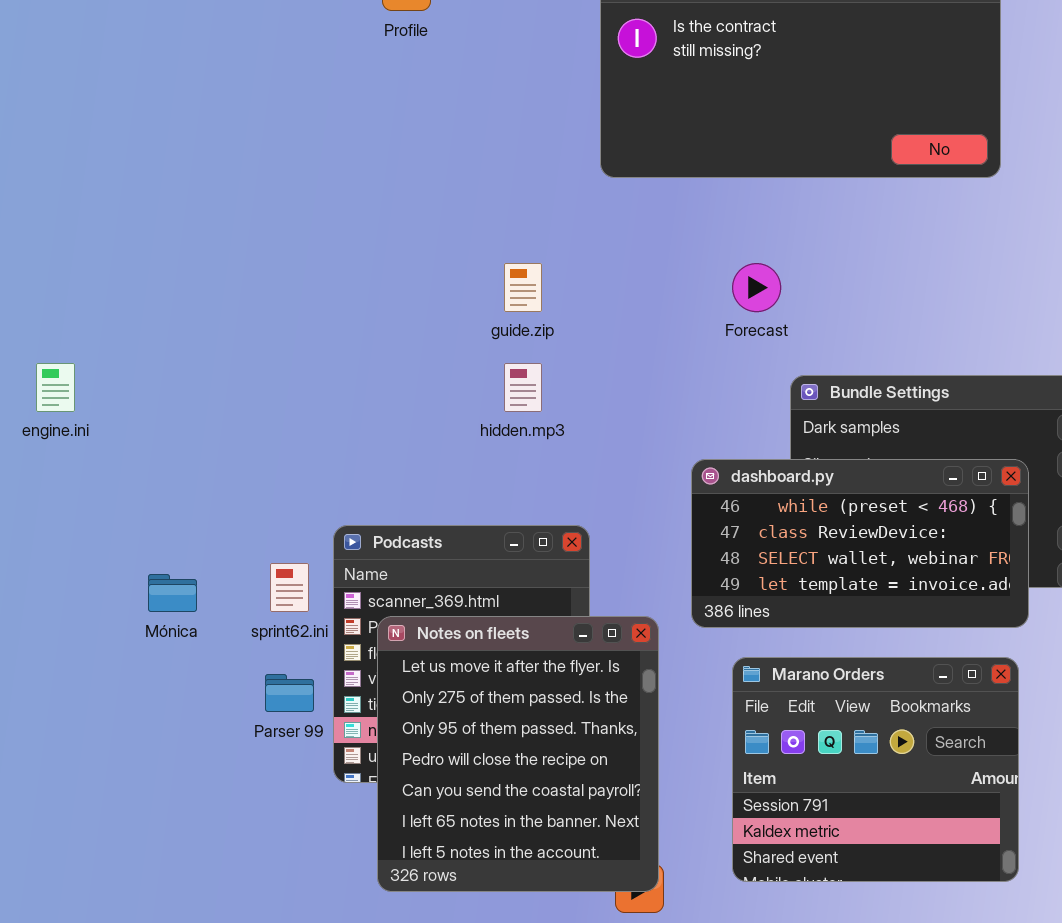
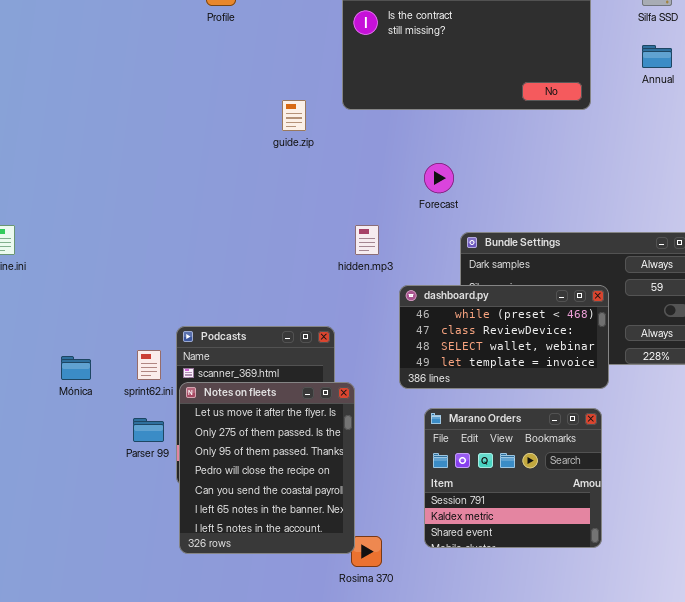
guide.zip: [504,263,542,312] -> [282,100,306,131], moved
hidden.mp3: [504,363,542,412] -> [355,225,379,255], moved
Notes on fleets: [377,616,659,892] -> [179,382,355,554], moved

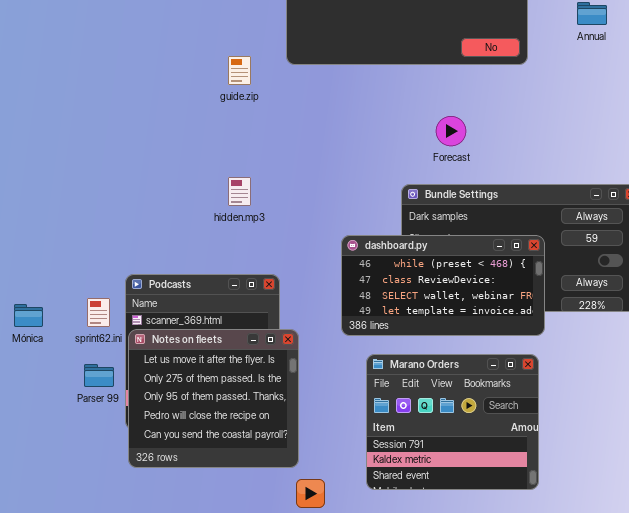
Forecast: [424,163,454,193] -> [436,116,466,146], moved
hidden.mp3: [355,225,379,255] -> [228,177,251,206], moved
Notes on fleets: [179,382,355,554] -> [128,329,299,468], resized

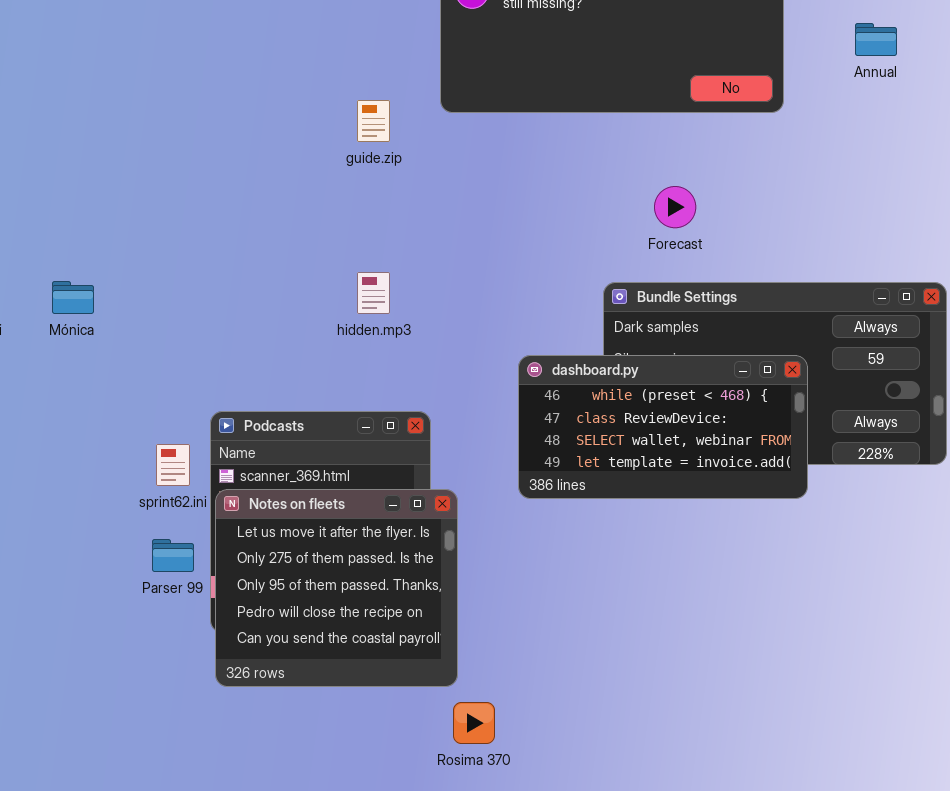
Mónica: [14,304,43,327] -> [52,281,94,314], moved
Marano Orders: [366,354,539,490] -> none, closed

